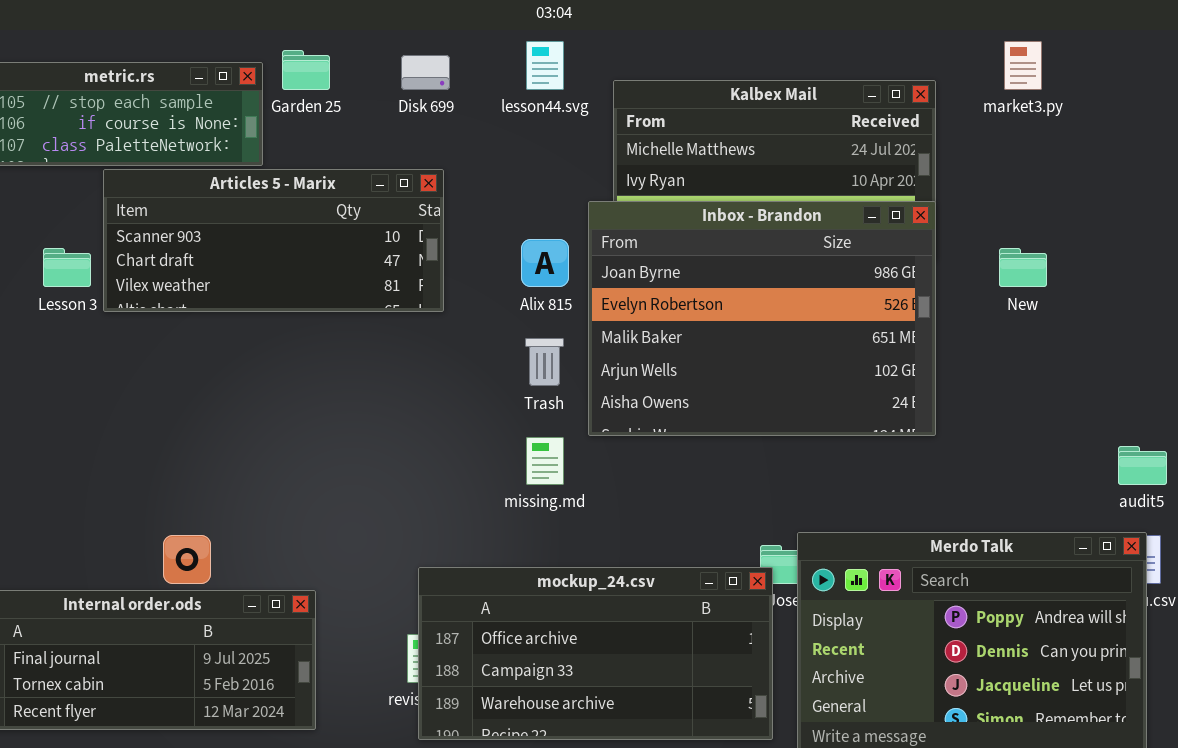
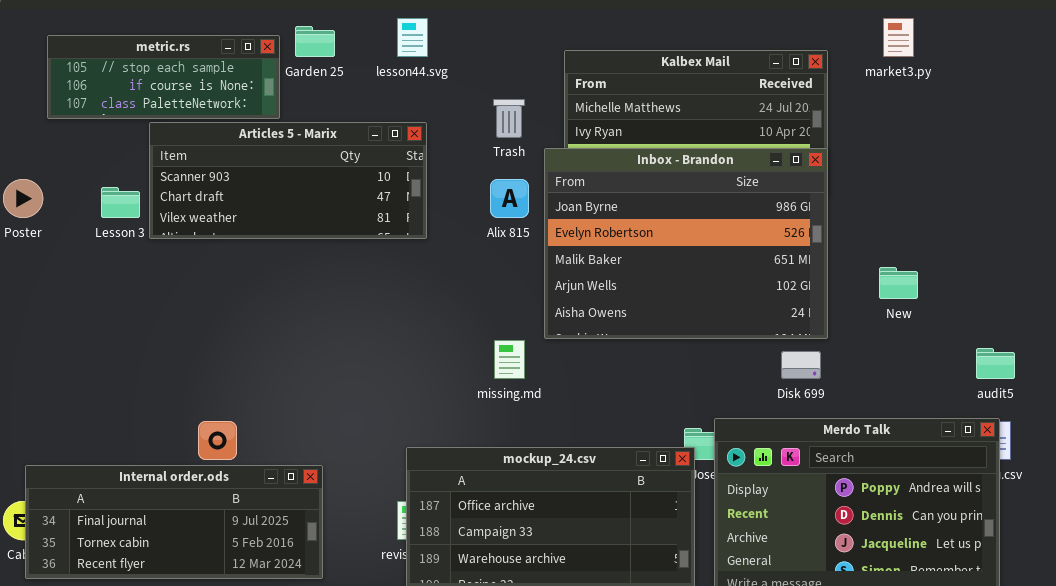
lesson44.svg: [526,41,564,90] -> [397,18,428,57], moved
Disk 699: [401,55,450,90] -> [781,351,821,379], moved
New: [999,248,1047,287] -> [879,267,918,299], moved
Trash: [525,338,564,386] -> [493,99,525,138], moved

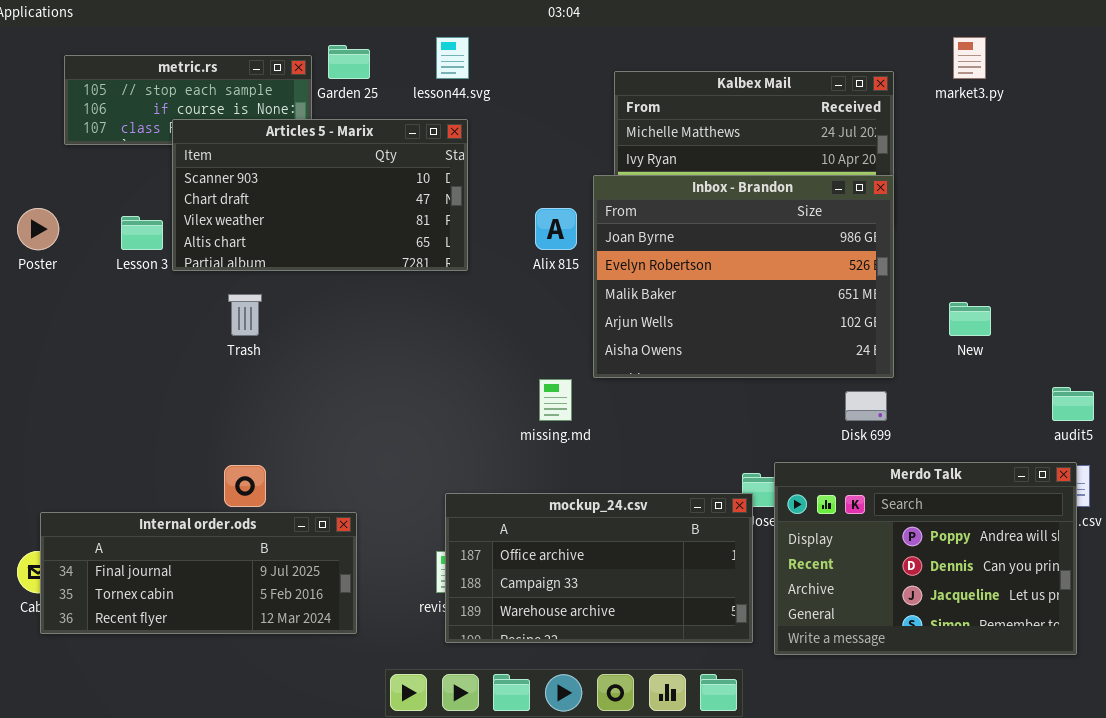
Trash: [493,99,525,138] -> [228,294,262,336], moved
Articles 5 - Marix: [149,122,427,239] -> [172,119,468,271], resized

